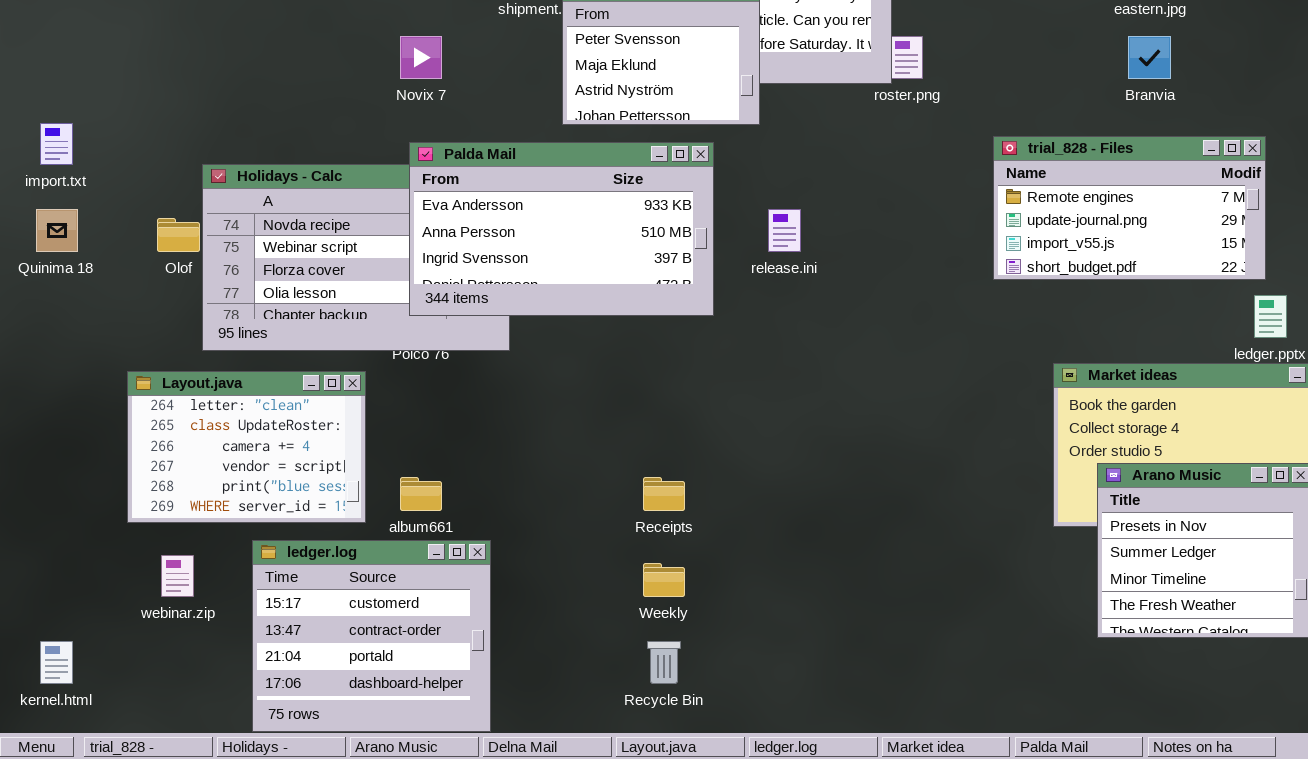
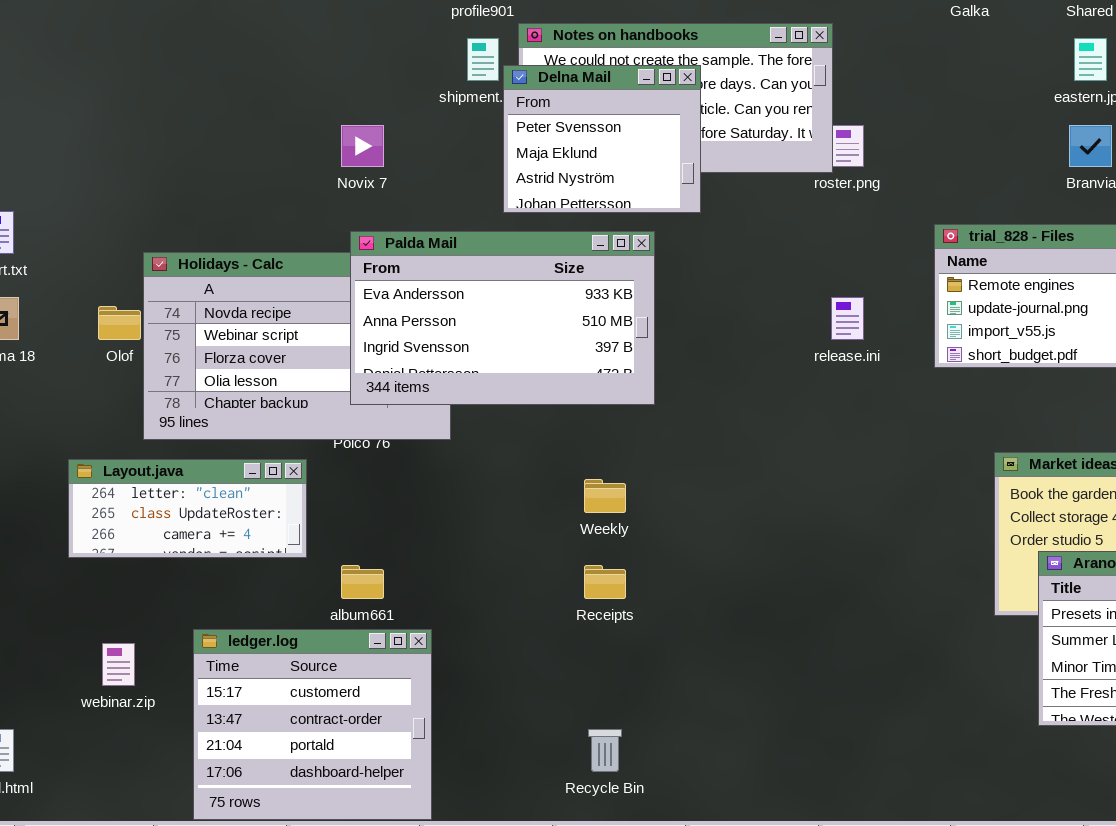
release.ini: [768,209,801,252] -> [831,297,864,340], moved
Layout.java: [127,371,366,523] -> [68,459,307,558], resized
Weekly: [643,563,685,597] -> [584,479,626,513], moved

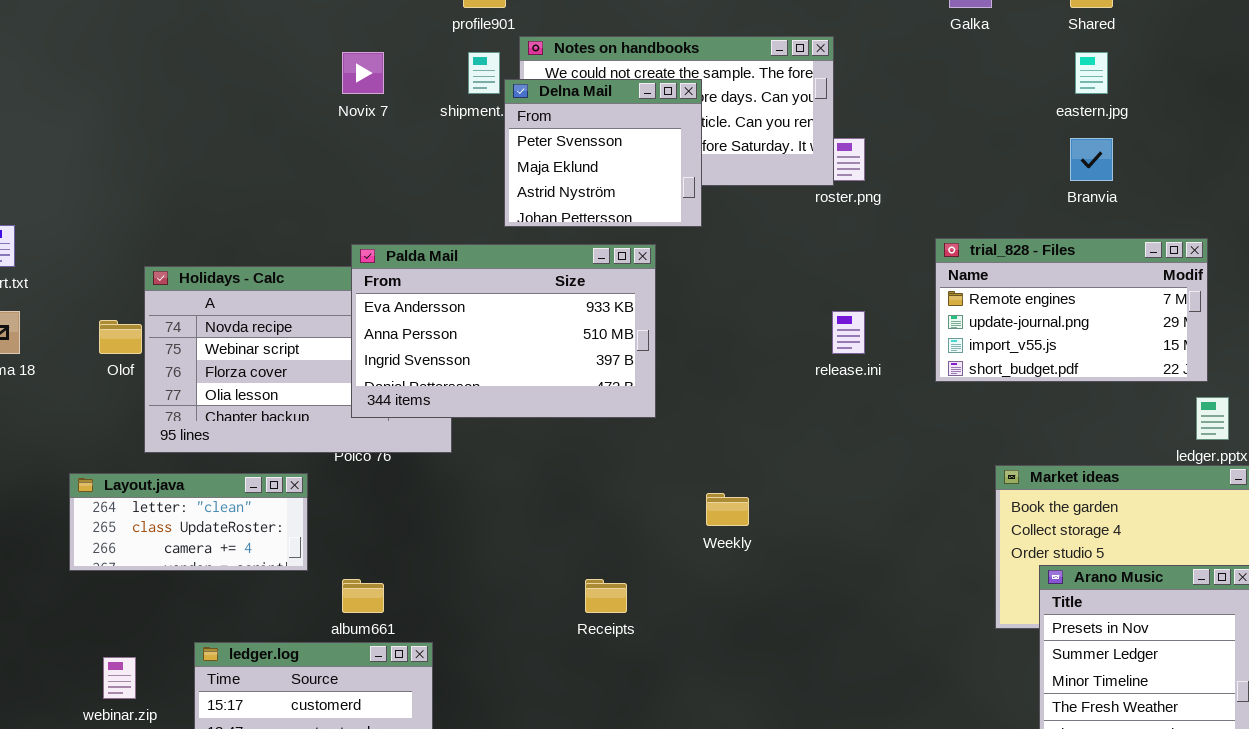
Novix 7: [341,125,384,167] -> [342,52,384,94], moved
Weekly: [584,479,626,513] -> [706,493,749,526], moved

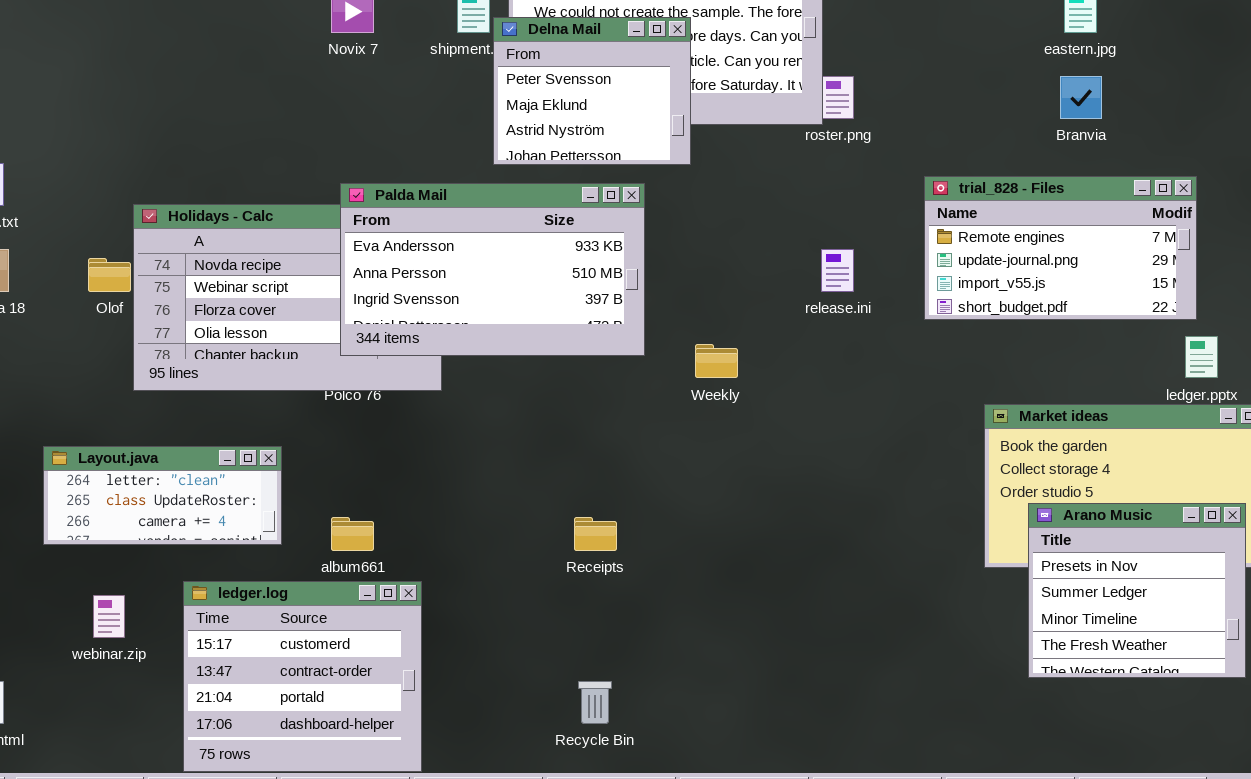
Layout.java: [69,473,308,571] -> [43,446,282,545], moved
Weekly: [706,493,749,526] -> [695,344,738,378], moved

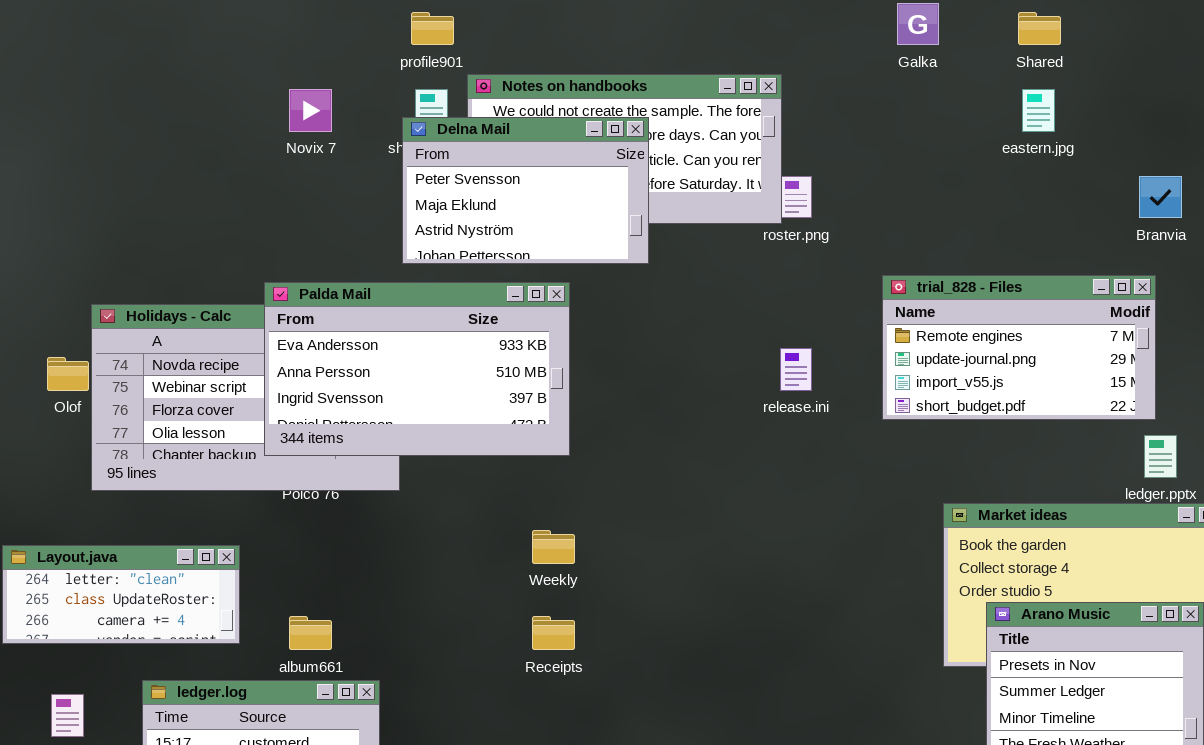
Delna Mail: [493,17,691,165] -> [402,117,649,264], resized
Branvia: [1060,76,1102,119] -> [1139,176,1182,218], moved
Palda Mail: [340,183,645,356] -> [264,282,570,456], moved
Weekly: [695,344,738,378] -> [532,530,575,564], moved

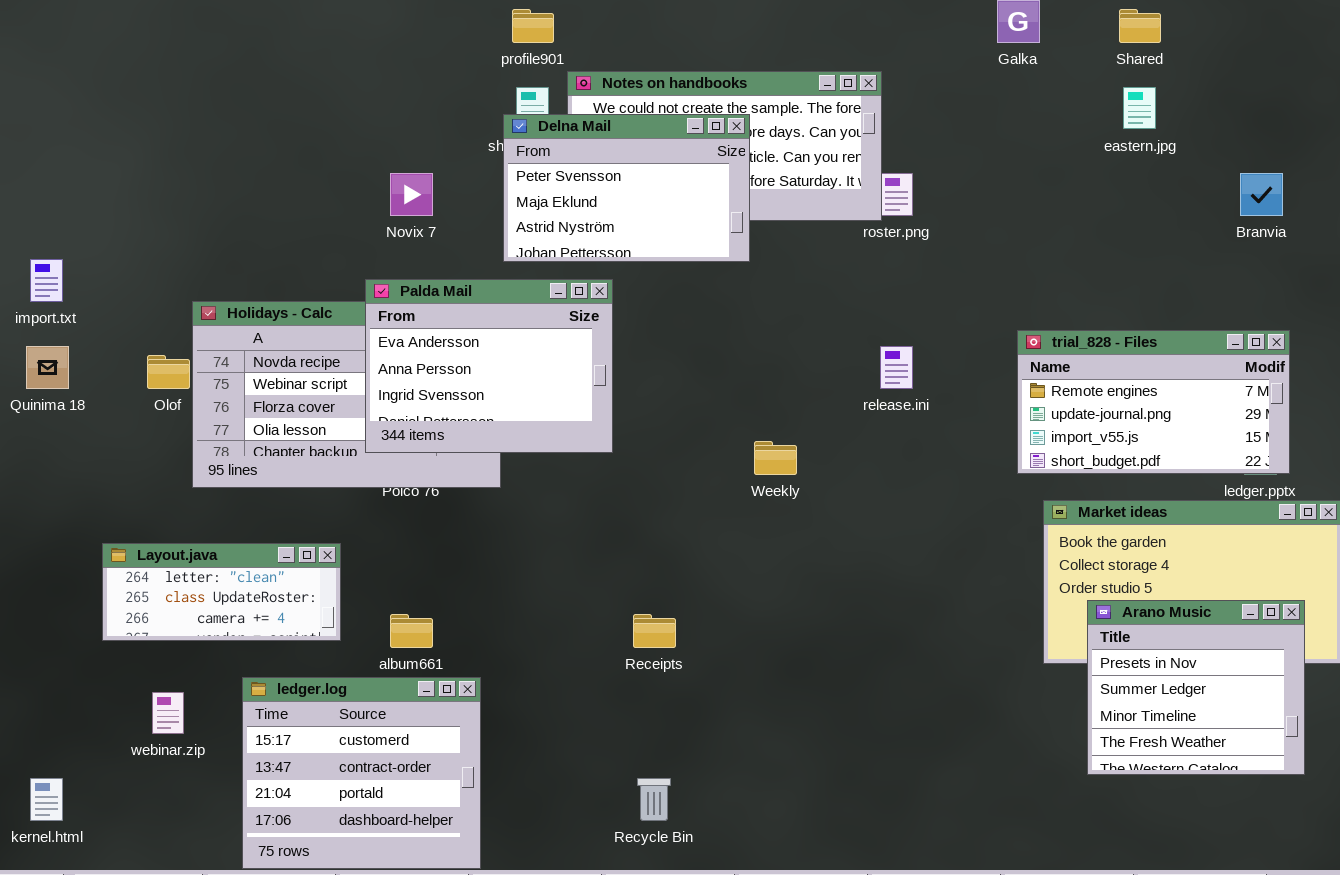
Novix 7: [289,89,332,132] -> [390,173,433,216], moved
trial_828 - Files: [882,275,1156,420] -> [1017,330,1290,474], moved
Palda Mail: [264,282,570,456] -> [365,279,613,453], resized
Weekly: [532,530,575,564] -> [754,441,797,475], moved

